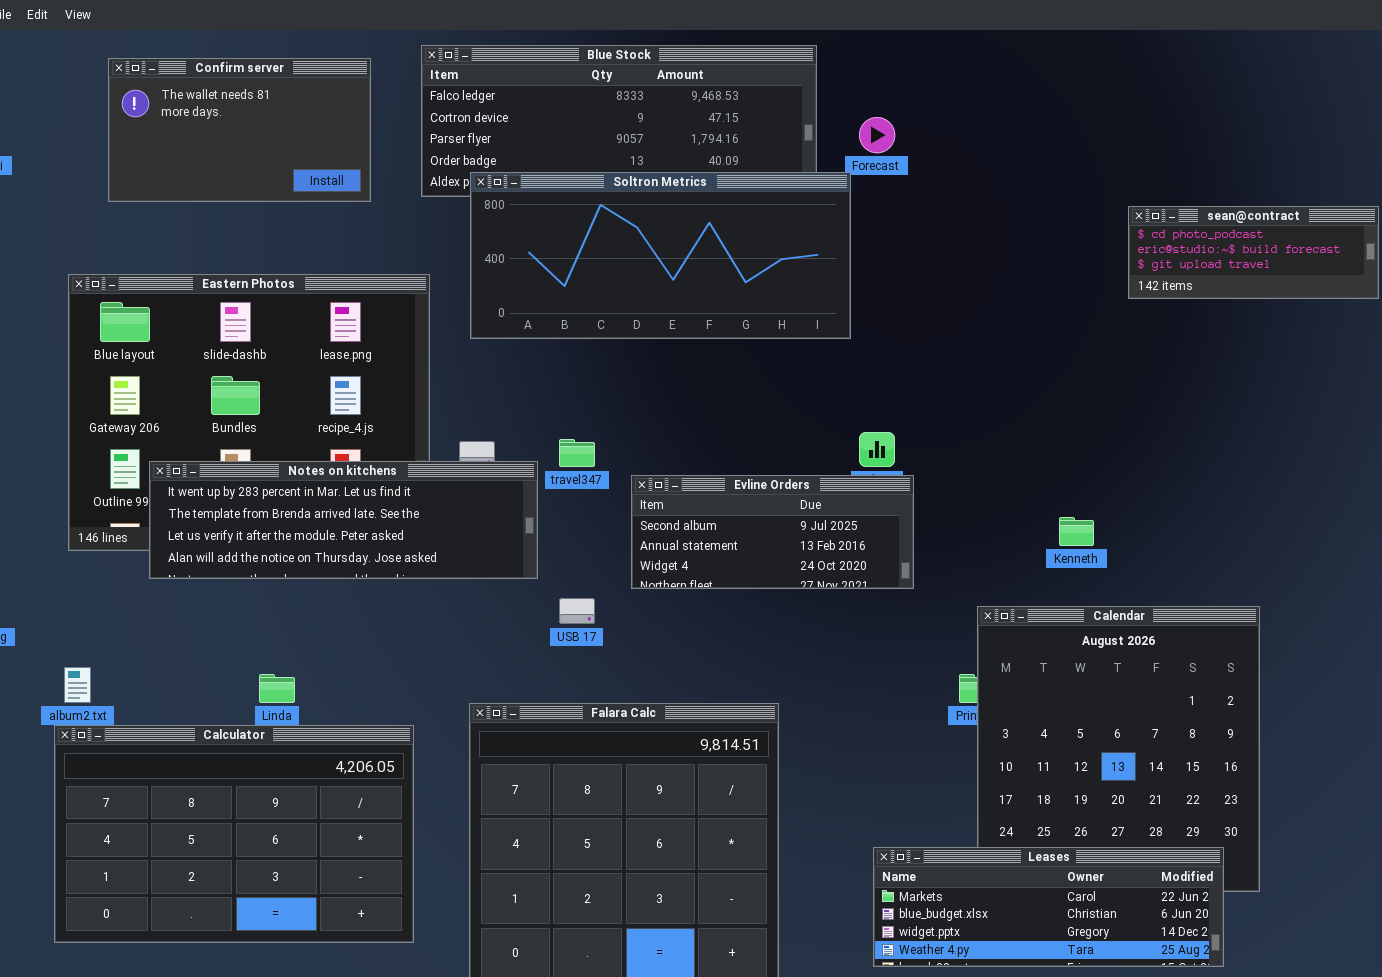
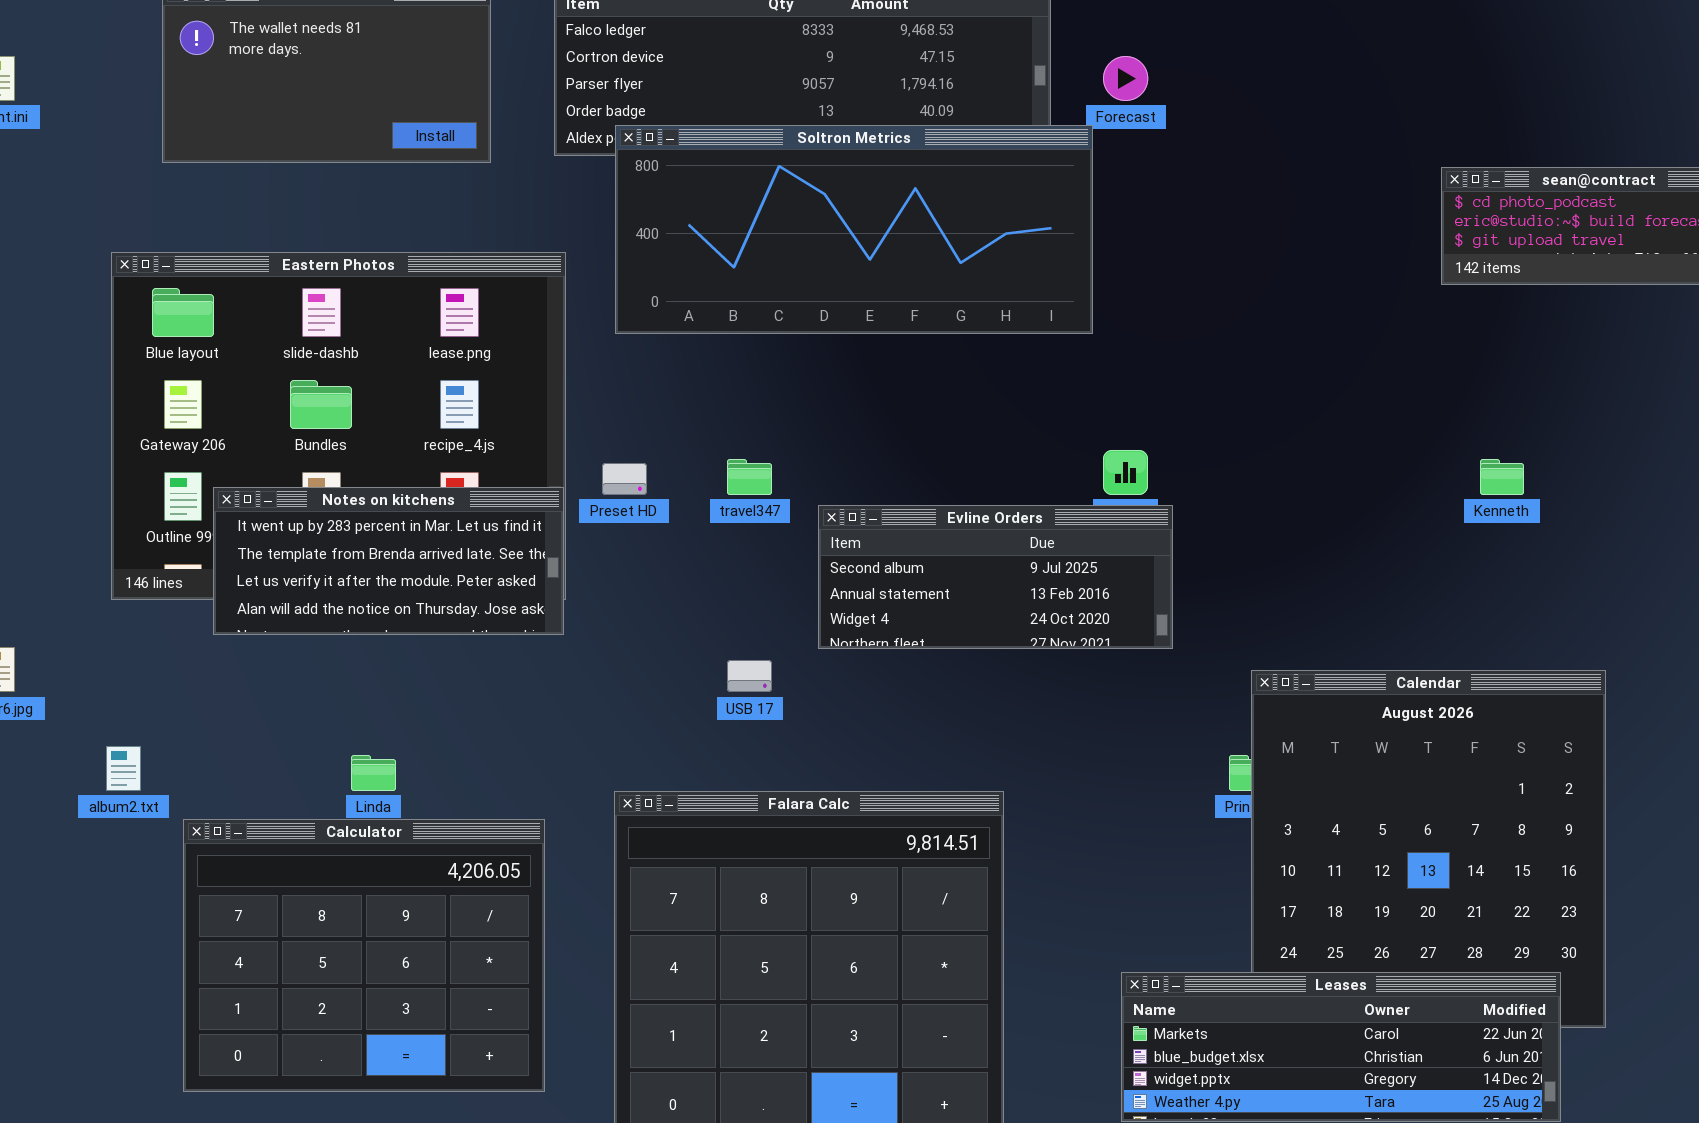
Notes on kitchens: [149,461,538,579] -> [213,487,564,635], resized
Kenneth: [1059,517,1094,546] -> [1480,459,1524,495], moved
Calculator: [54,725,414,943] -> [183,819,545,1092], resized

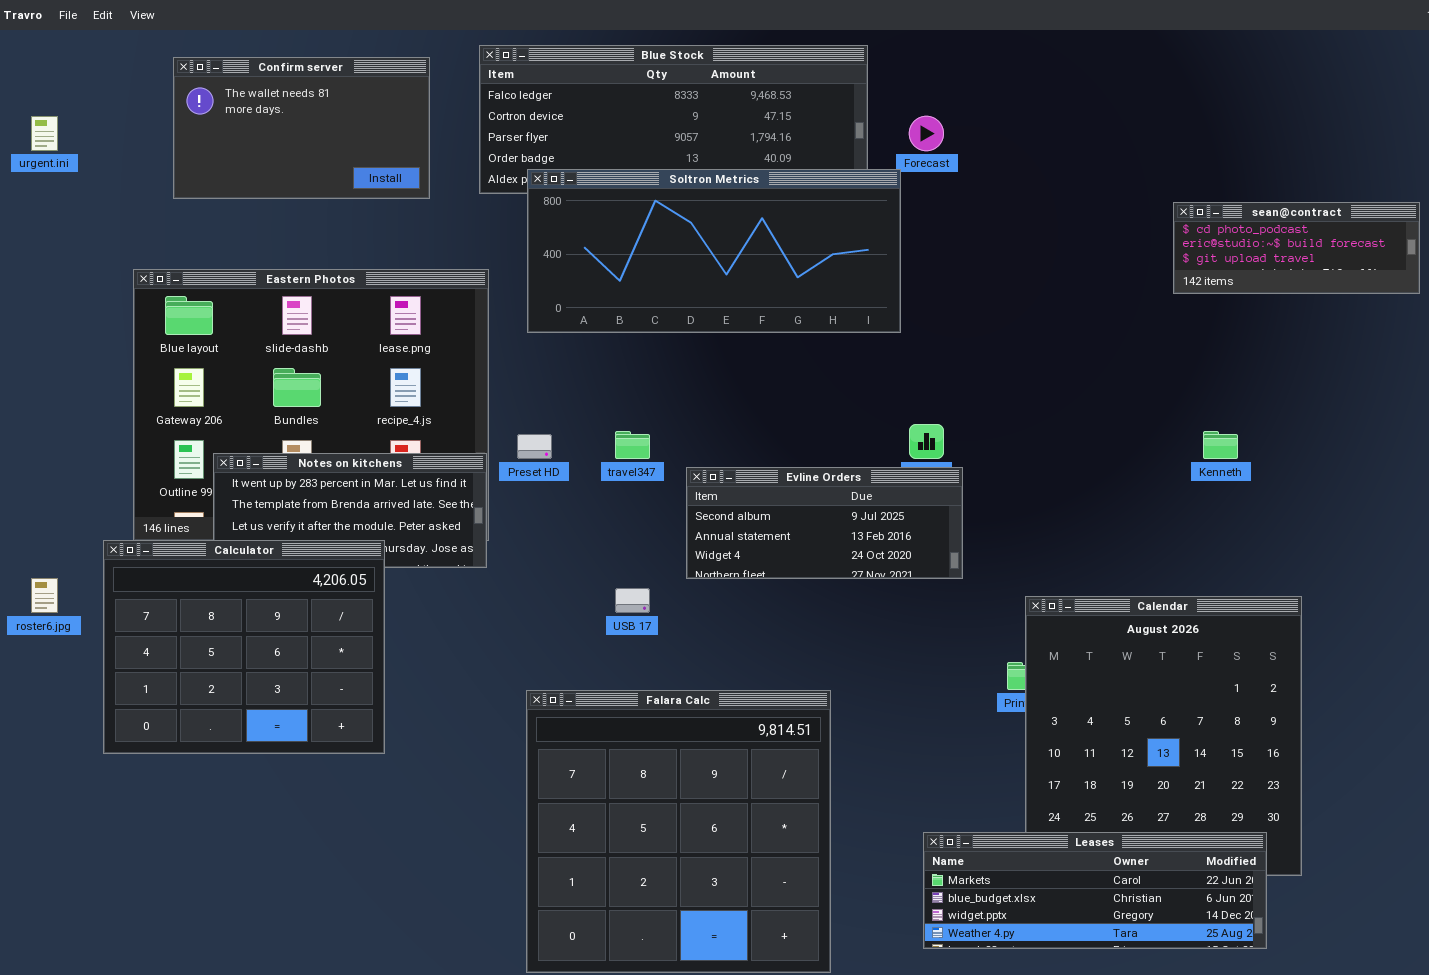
Calculator: [183,819,545,1092] -> [103,540,385,754], moved

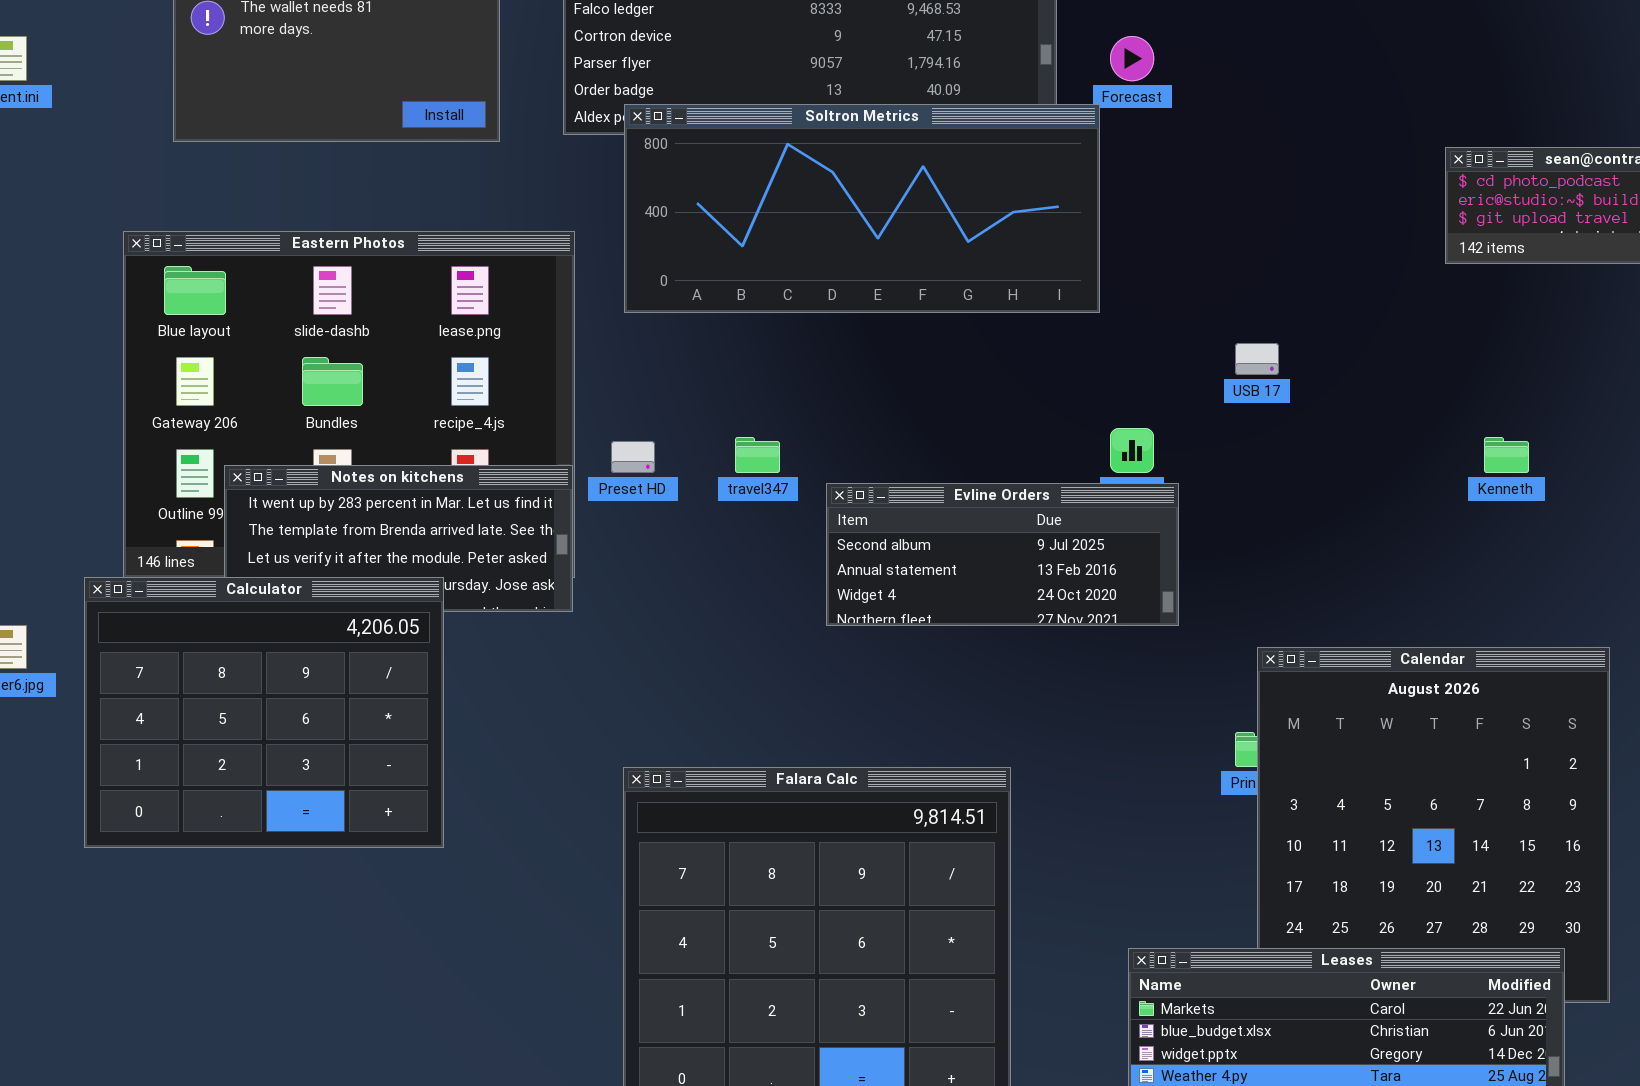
USB 17: [615,588,650,613] -> [1235,343,1279,375], moved

